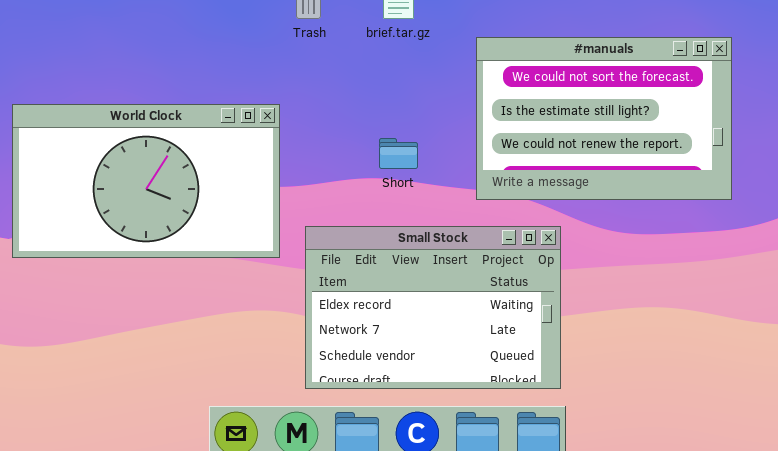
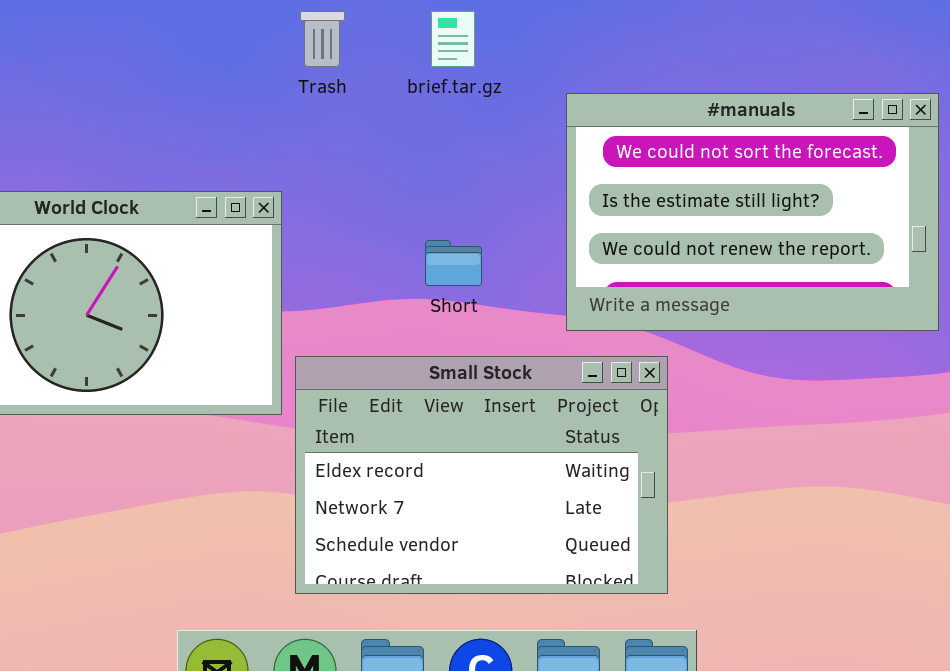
Small Stock: [305,226,561,389] -> [295,356,668,594], moved

